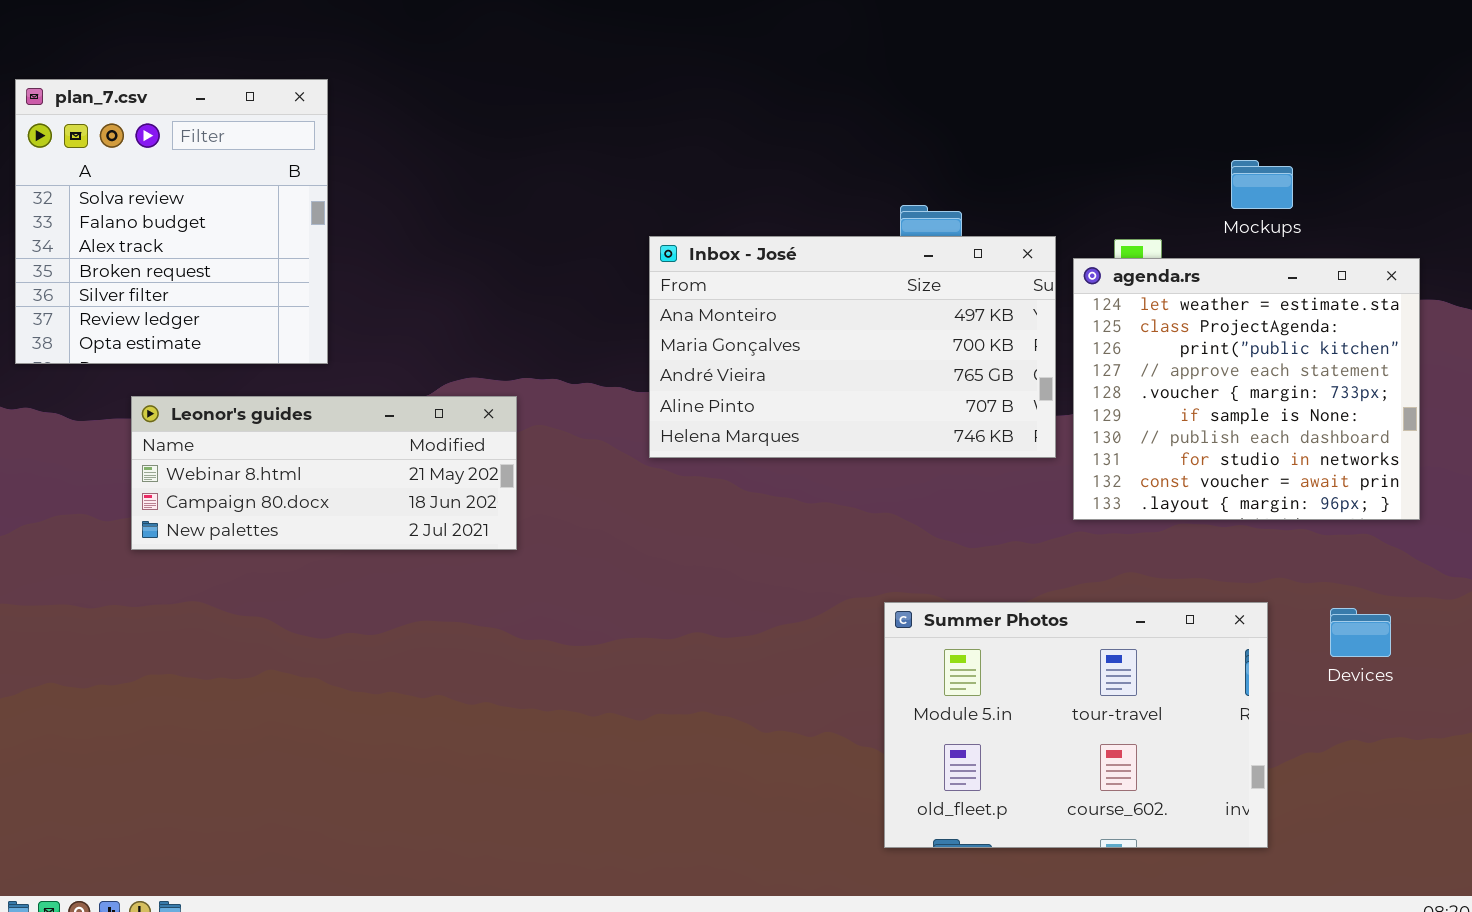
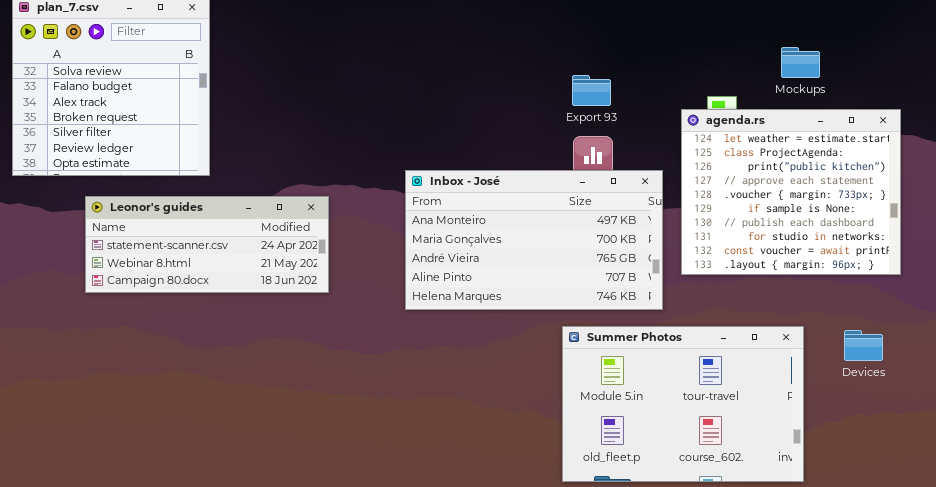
Inbox - José: [649,236,1056,458] -> [405,170,663,310], moved
Leonor's guides: [131,396,517,550] -> [85,196,329,293], scrolled up 1 row

